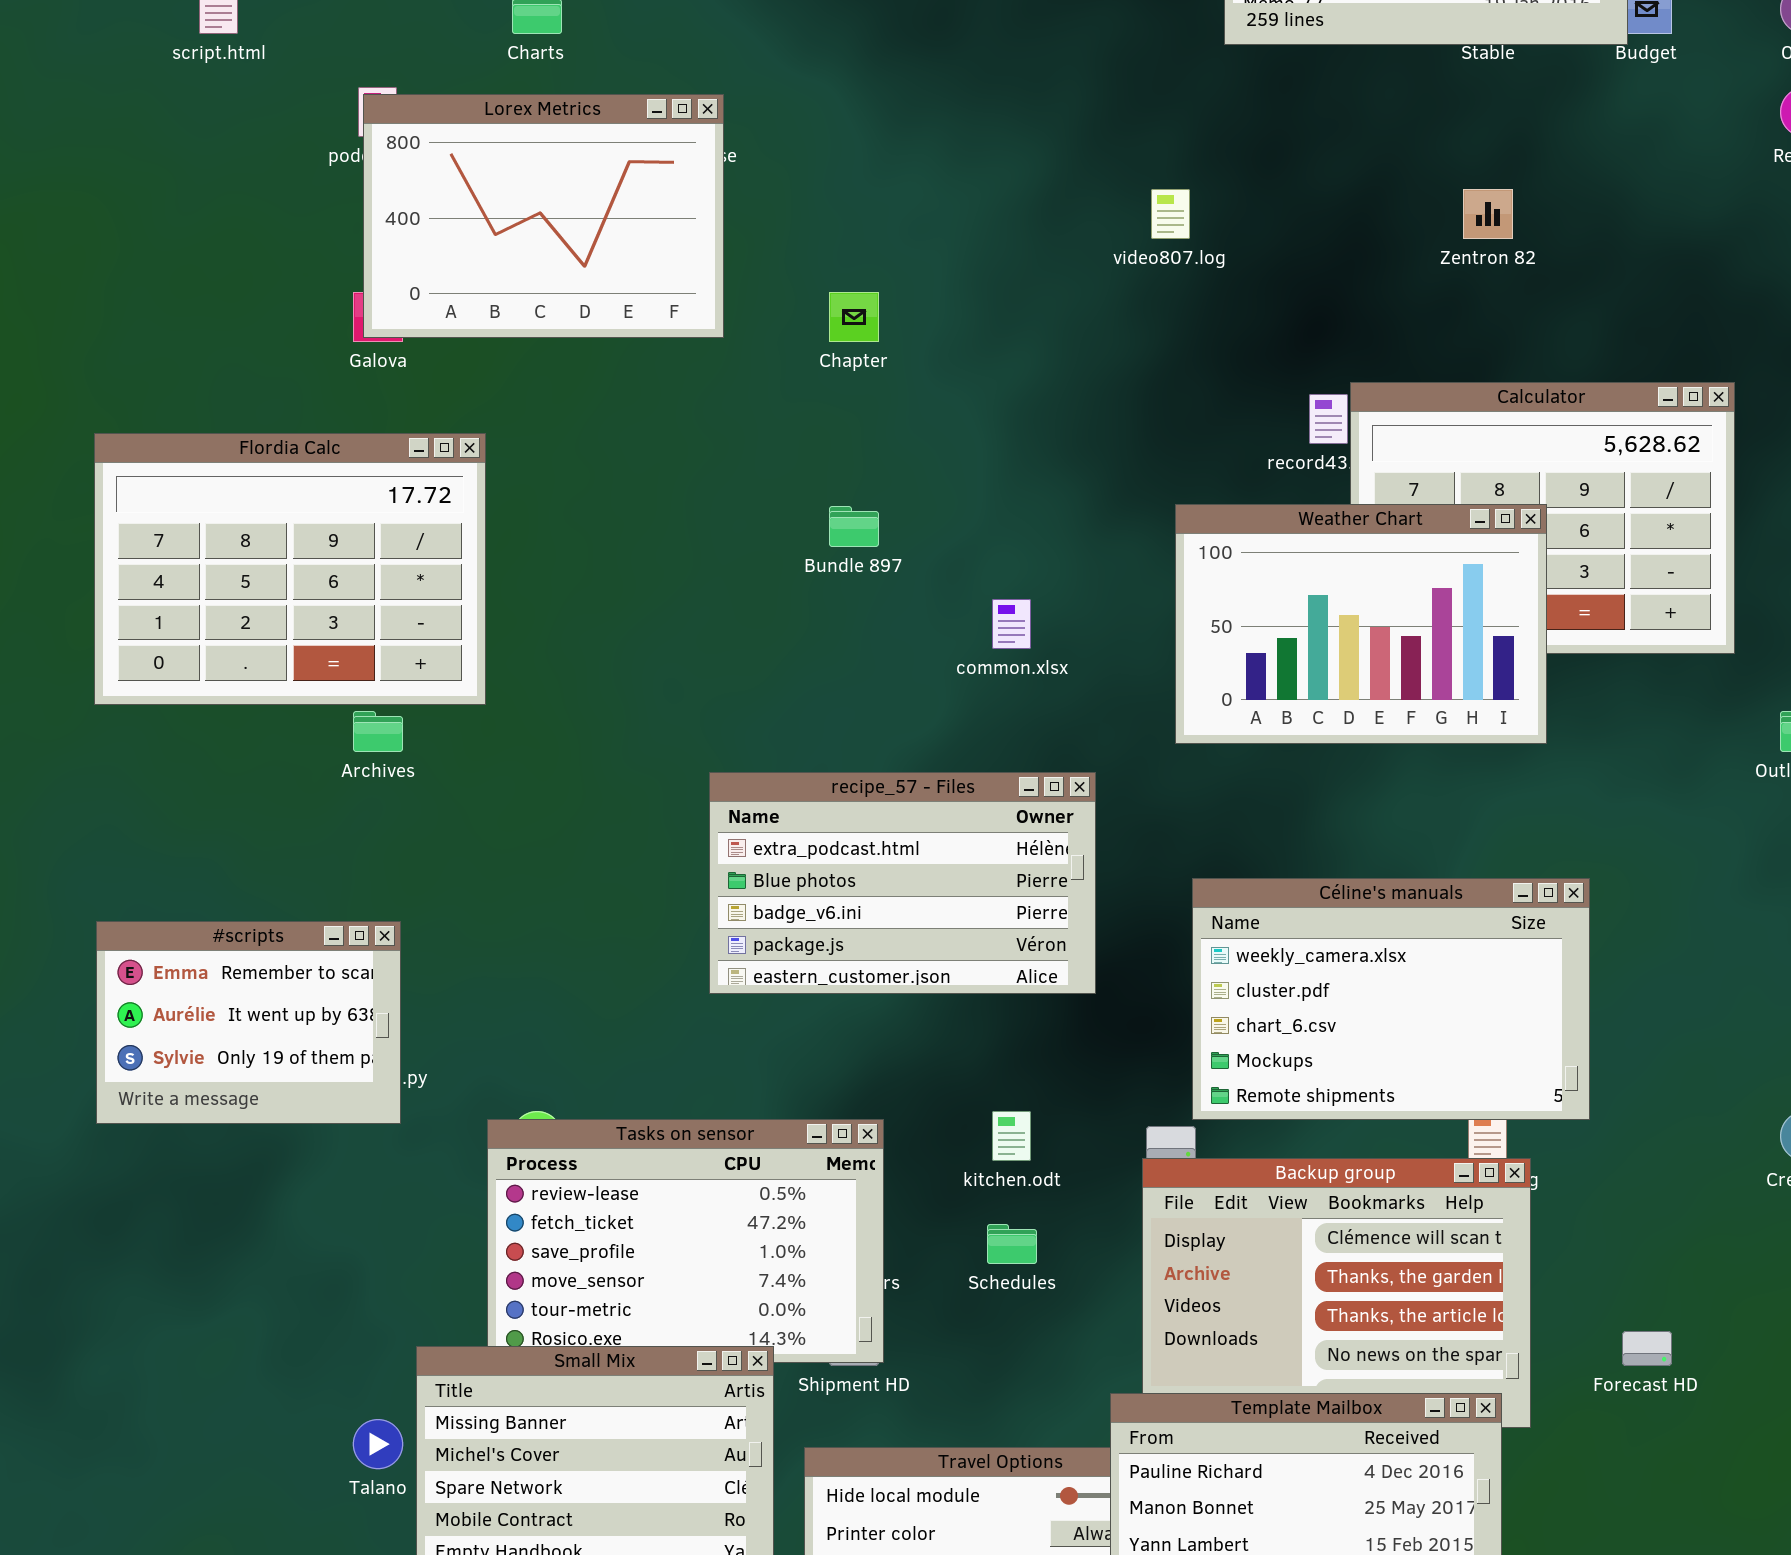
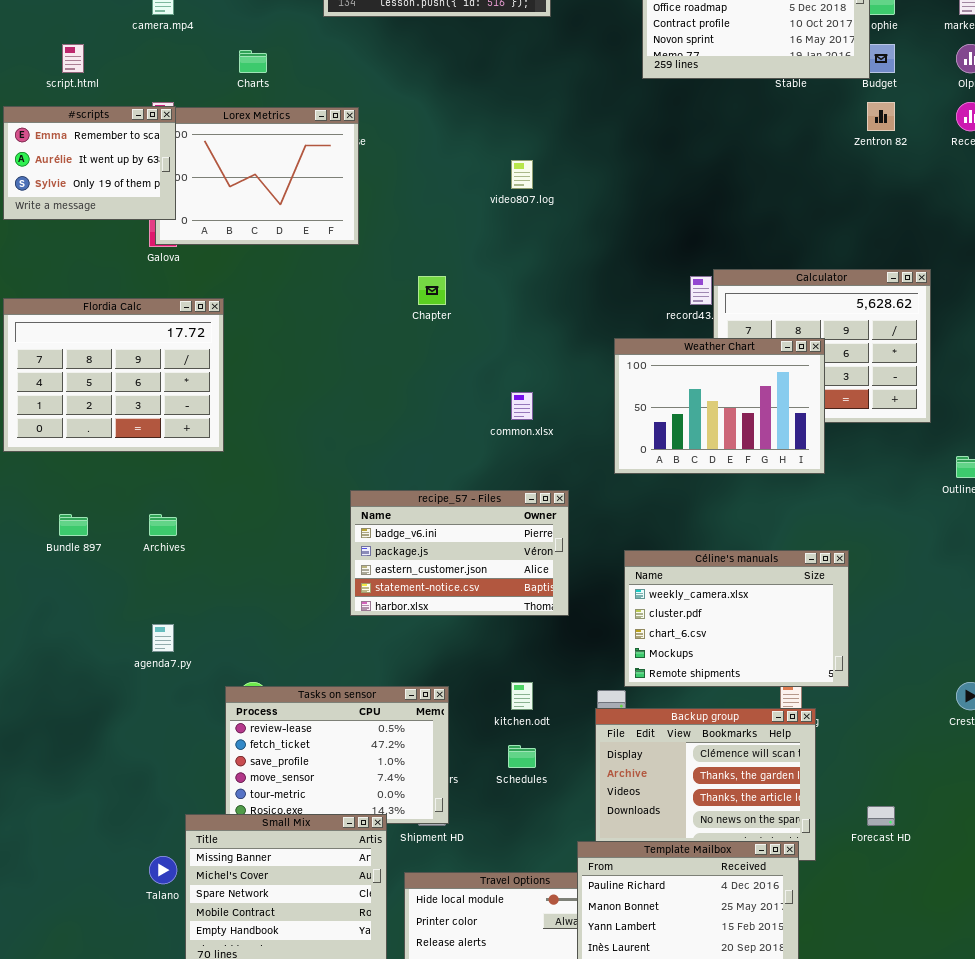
video807.log: [1151,189,1190,239] -> [511,160,533,189], moved
Zentron 82: [1463,189,1513,239] -> [867,102,895,131], moved
Chapter: [829,292,879,342] -> [418,276,446,305], moved
Bundle 897: [829,506,879,547] -> [59,514,88,536], moved
Archives: [353,711,403,752] -> [149,514,177,536], moved
recipe_57 - Files: [709,772,1096,994] -> [350,490,569,616], scrolled down 2 rows
#scripts: [96,921,401,1124] -> [3,106,176,220], moved

